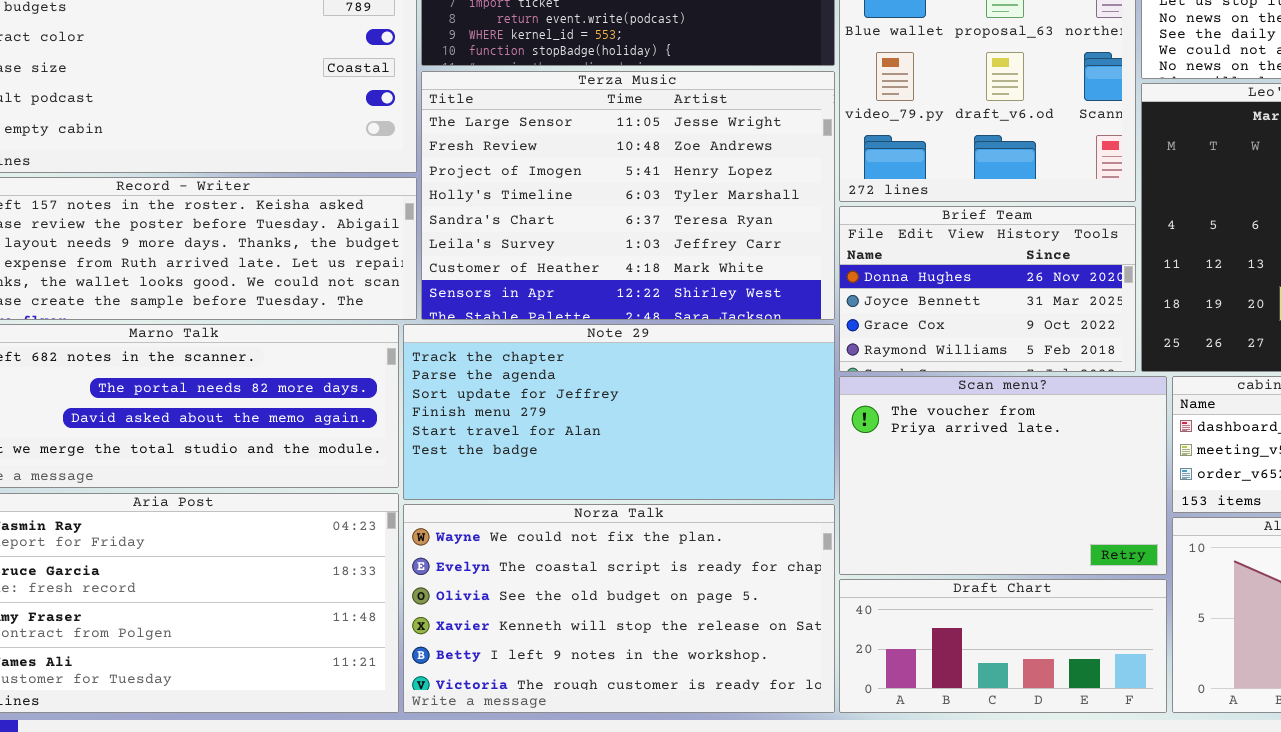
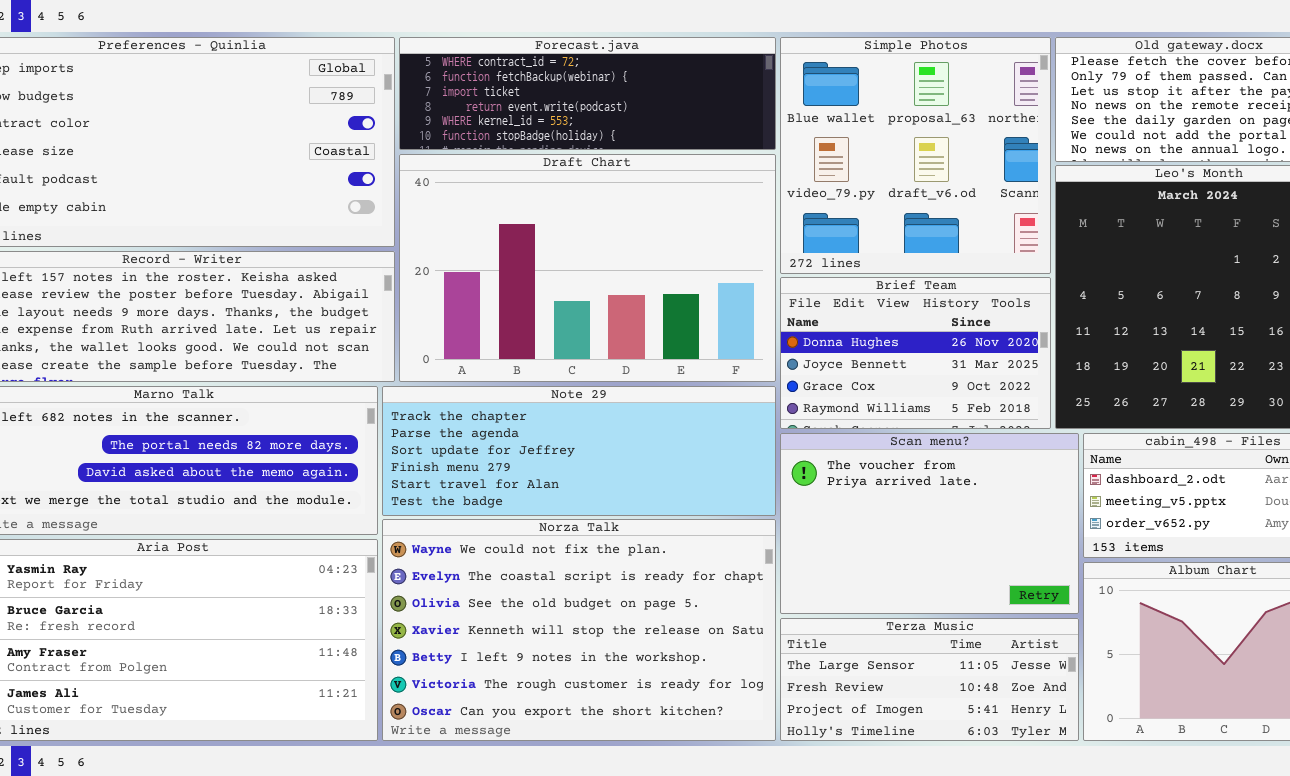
Terza Music: [421,71,835,320] -> [780,618,1079,741], moved, resized
Note 29: [403,324,835,500] -> [382,386,776,516], resized
Norza Talk: [403,504,835,713] -> [382,519,776,741], resized
Draft Chart: [839,579,1167,713] -> [399,154,776,382], moved, resized

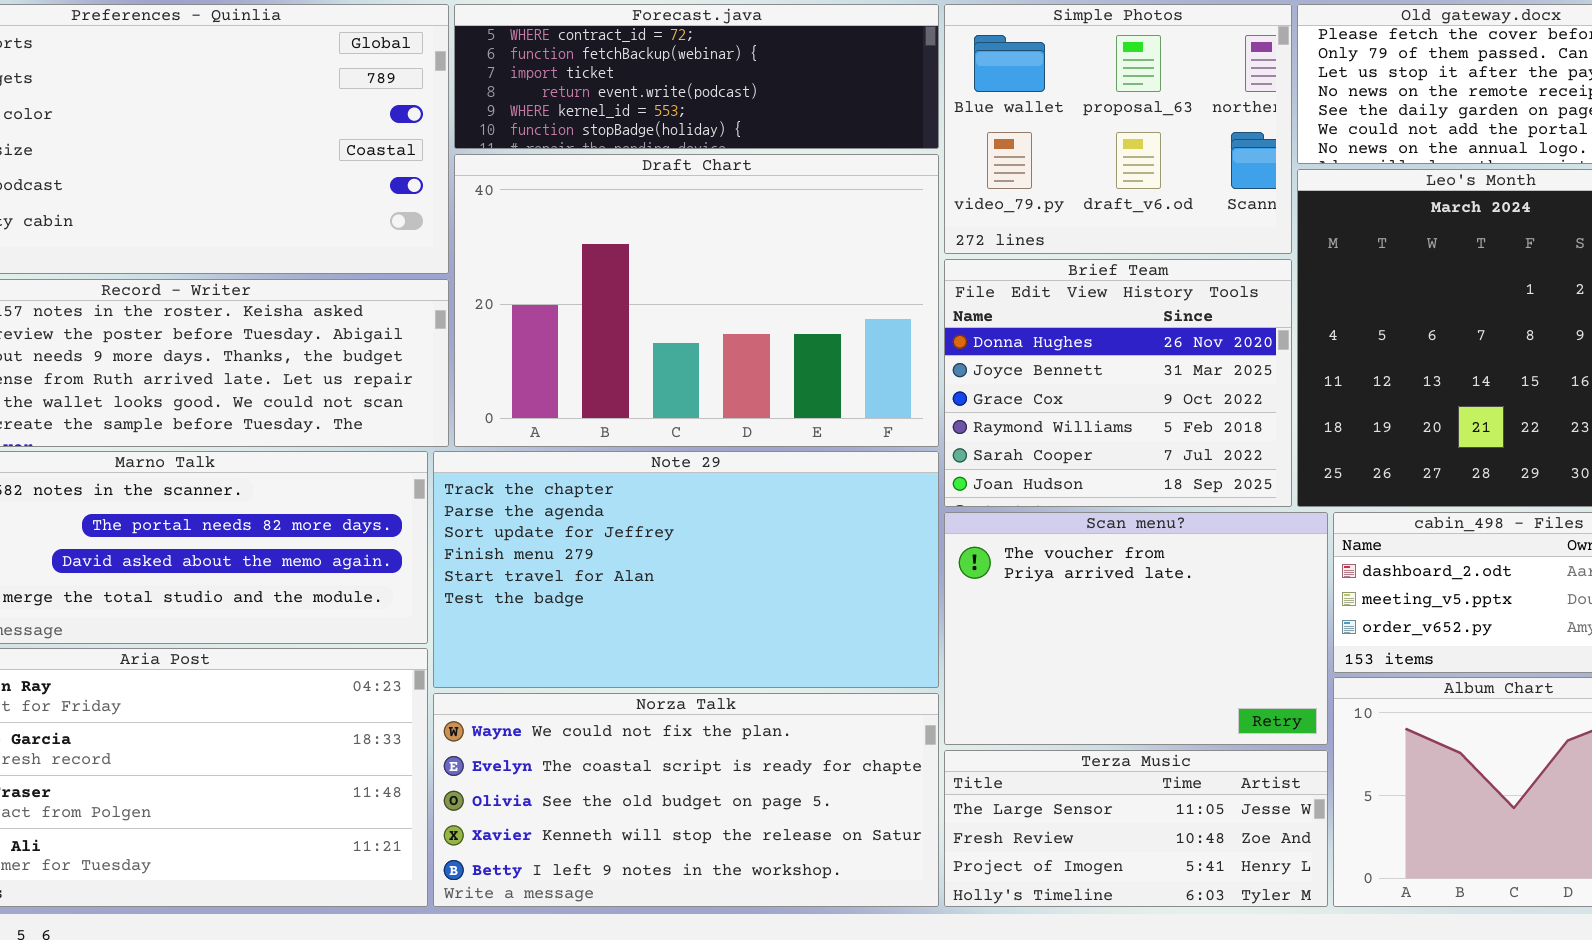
Simple Photos: [780,37,1051,274] -> [944,4,1292,254], resized
Brief Team: [780,277,1051,429] -> [944,259,1292,507], resized
Note 29: [382,386,776,516] -> [433,451,939,688], resized
Norza Talk: [382,519,776,741] -> [433,693,939,907], resized

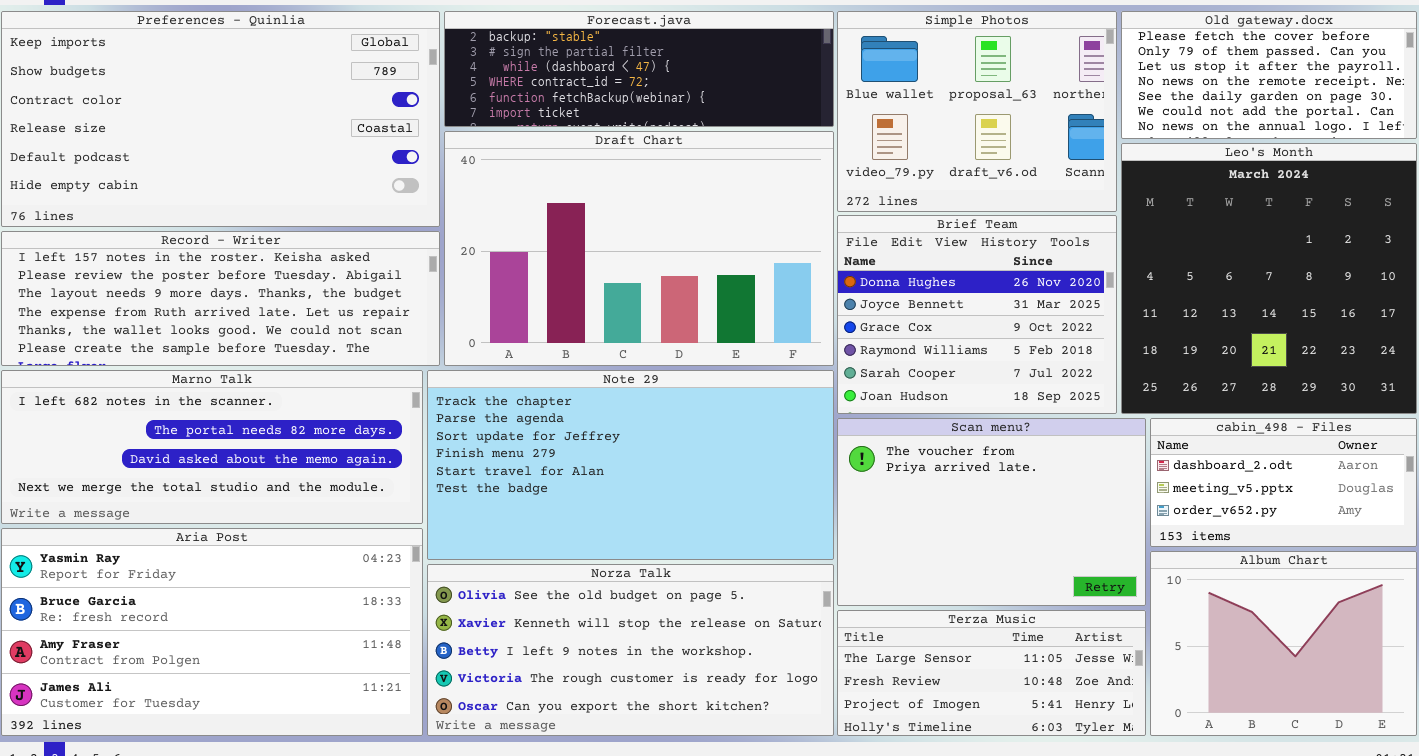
Forecast.java: [454,4,939,149] -> [444,11,834,127], scrolled up 3 rows
Norza Talk: [433,693,939,907] -> [427,564,834,736], scrolled down 2 rows

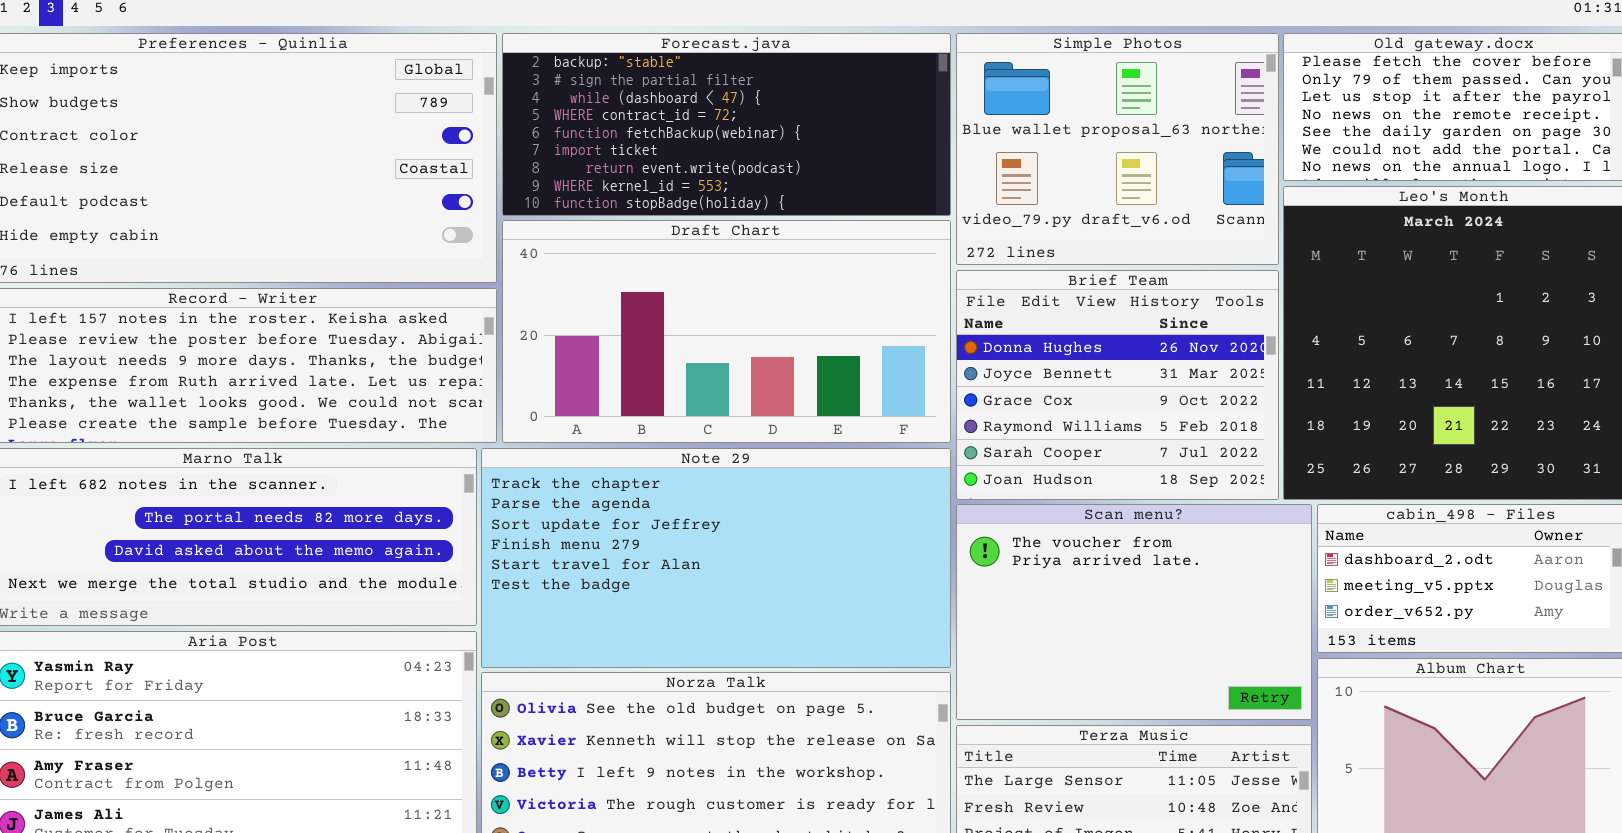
Forecast.java: [444,11,834,127] -> [502,33,951,216], resized
Draft Chart: [444,131,834,366] -> [502,220,951,443], resized

